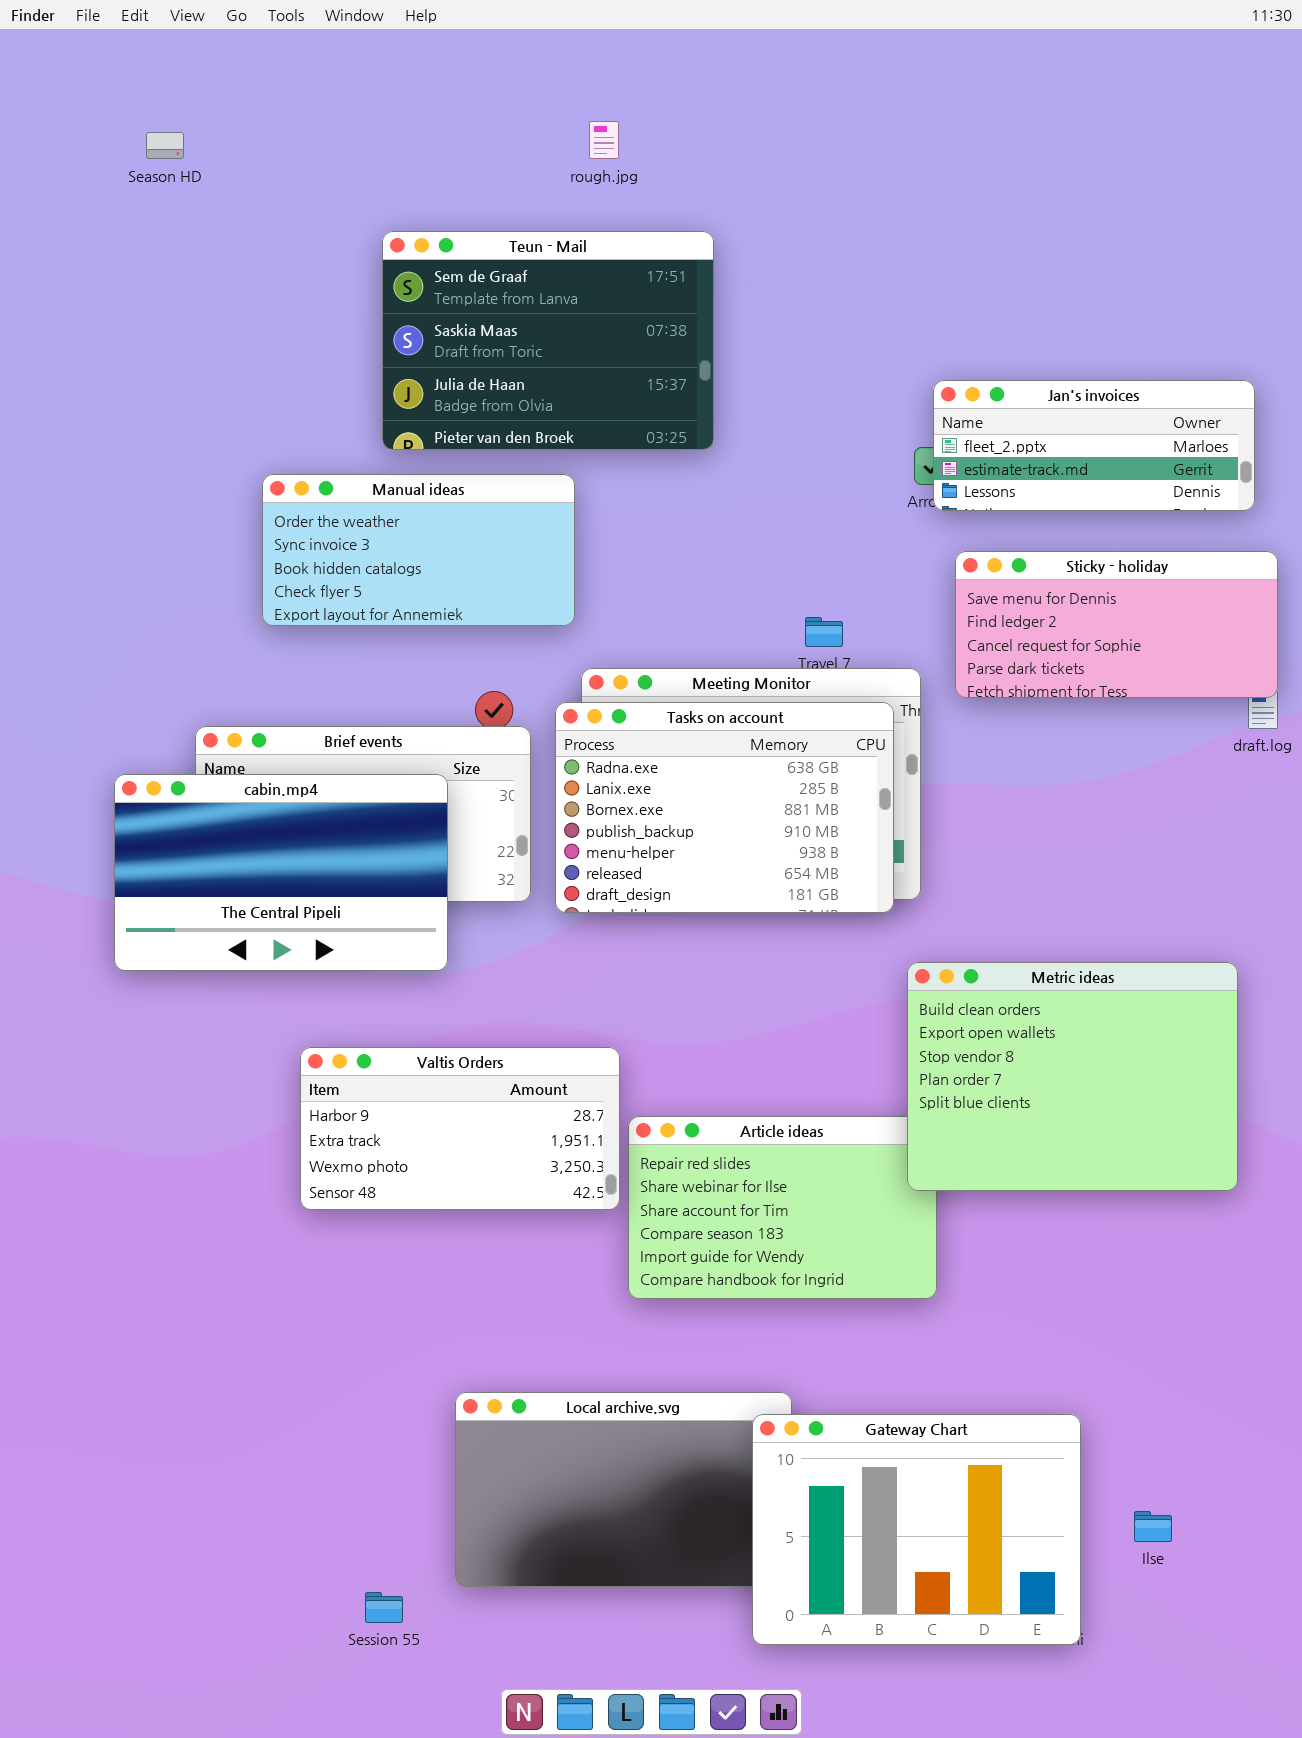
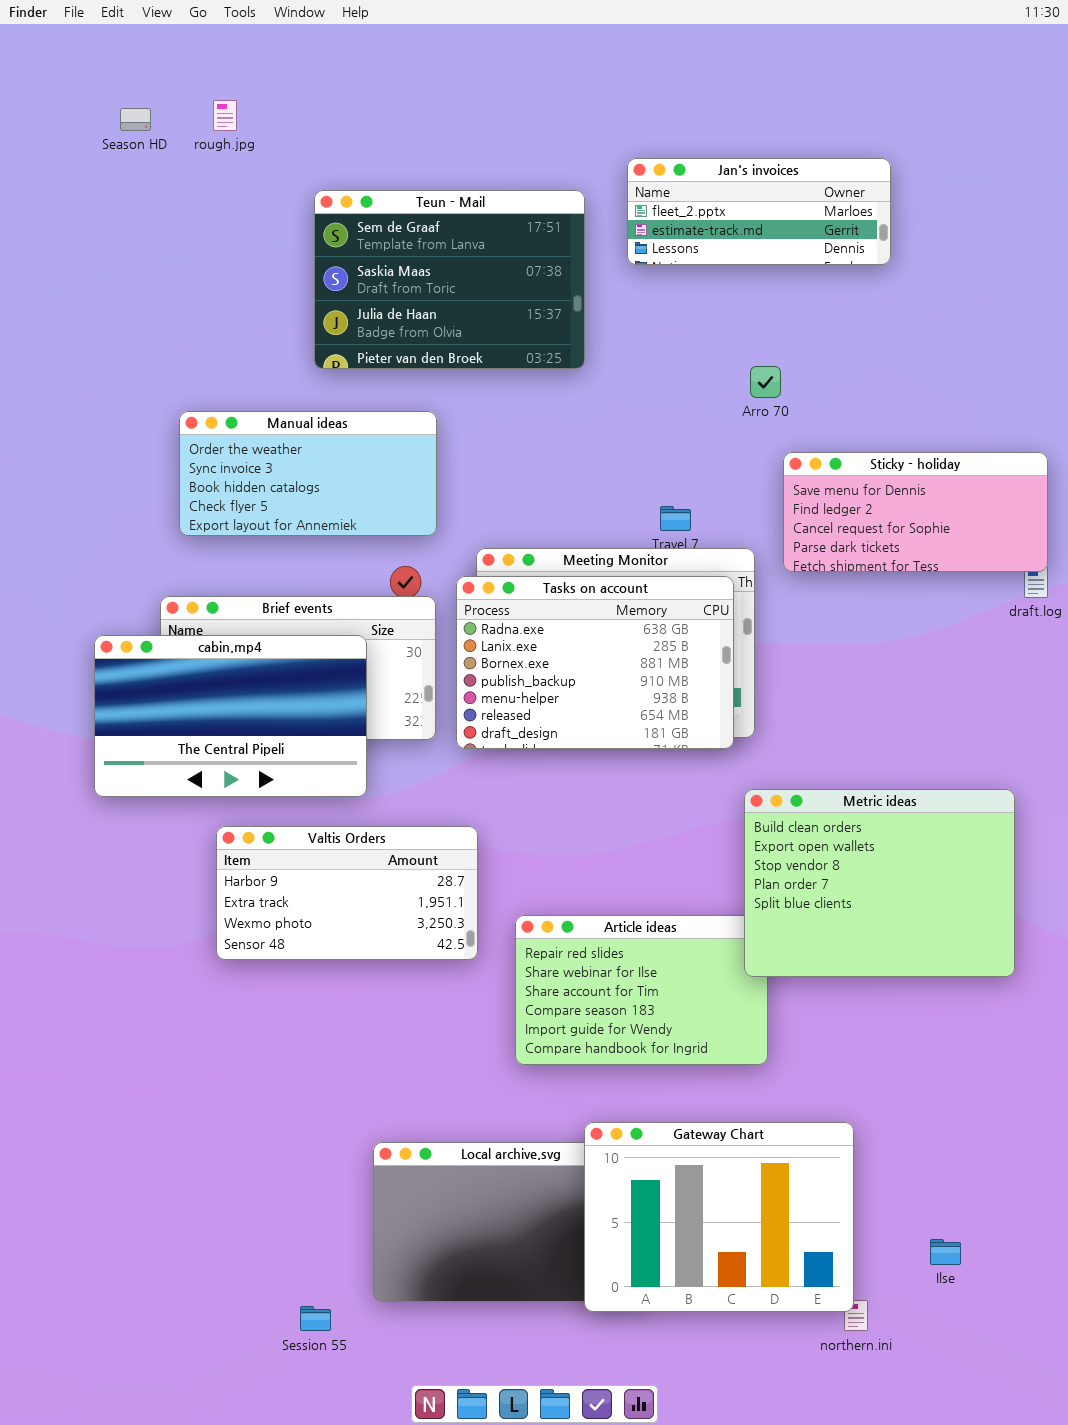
rough.jpg: [589,121,619,159] -> [213,100,237,131], moved
Jan's invoices: [933,380,1255,511] -> [627,158,891,265], moved
Manual ideas: [262,474,575,626] -> [179,411,437,536], moved
Valtis Orders: [300,1047,620,1210] -> [216,826,478,960], moved
Gateway Chart: [752,1414,1081,1645] -> [584,1122,854,1312], moved

